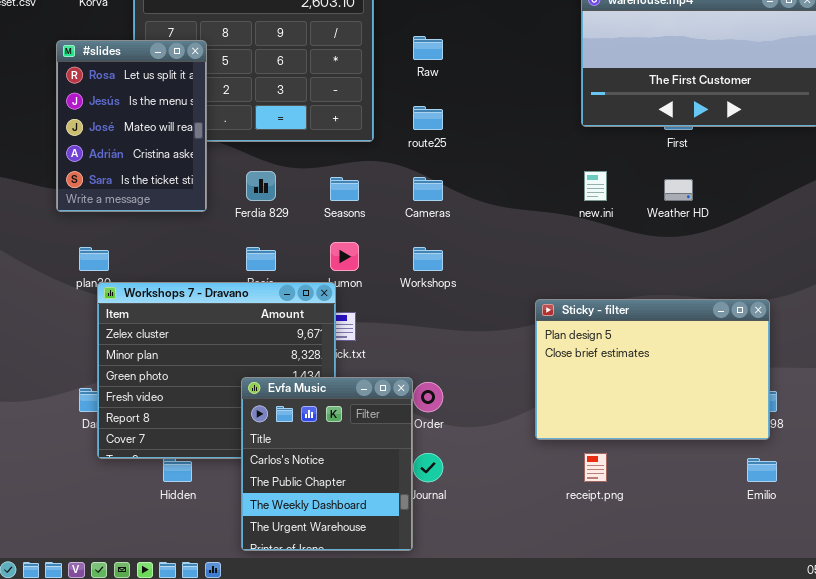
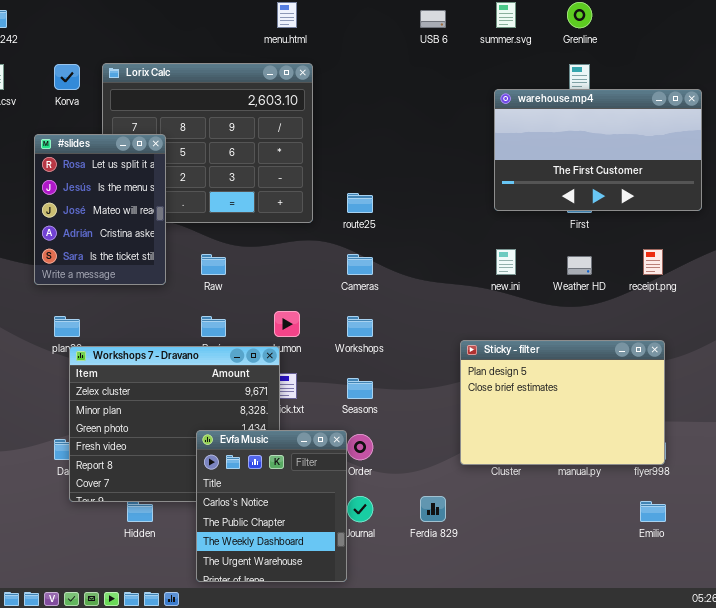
Raw: [413,36,443,60] -> [201,254,226,275], moved
Ferdia 829: [246,171,276,201] -> [420,496,446,522], moved
Seasons: [330,177,359,201] -> [347,378,373,399], moved
Sticky - filter: [535,299,770,440] -> [460,340,665,465], moved
receipt.png: [584,453,607,482] -> [643,249,663,275], moved

